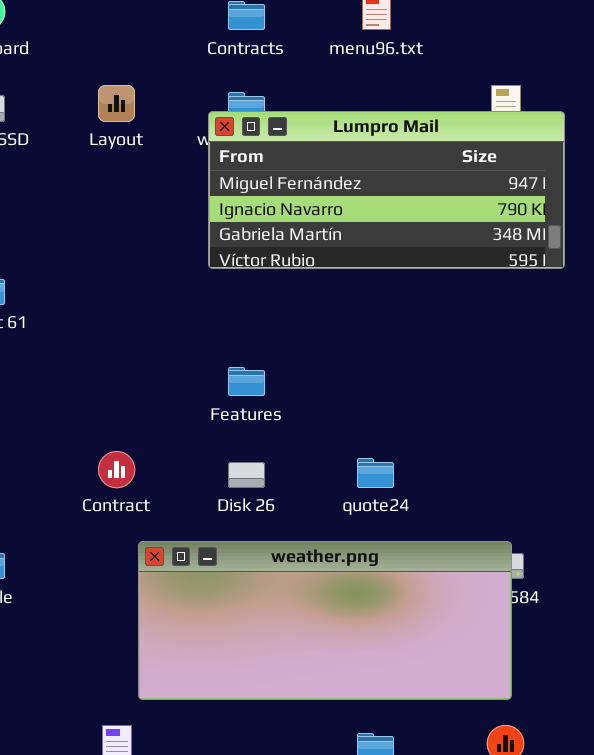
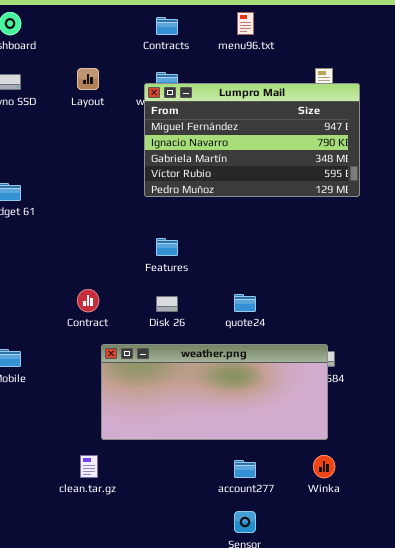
Lumpro Mail: [208,111,565,269] -> [144,83,360,197], resized

